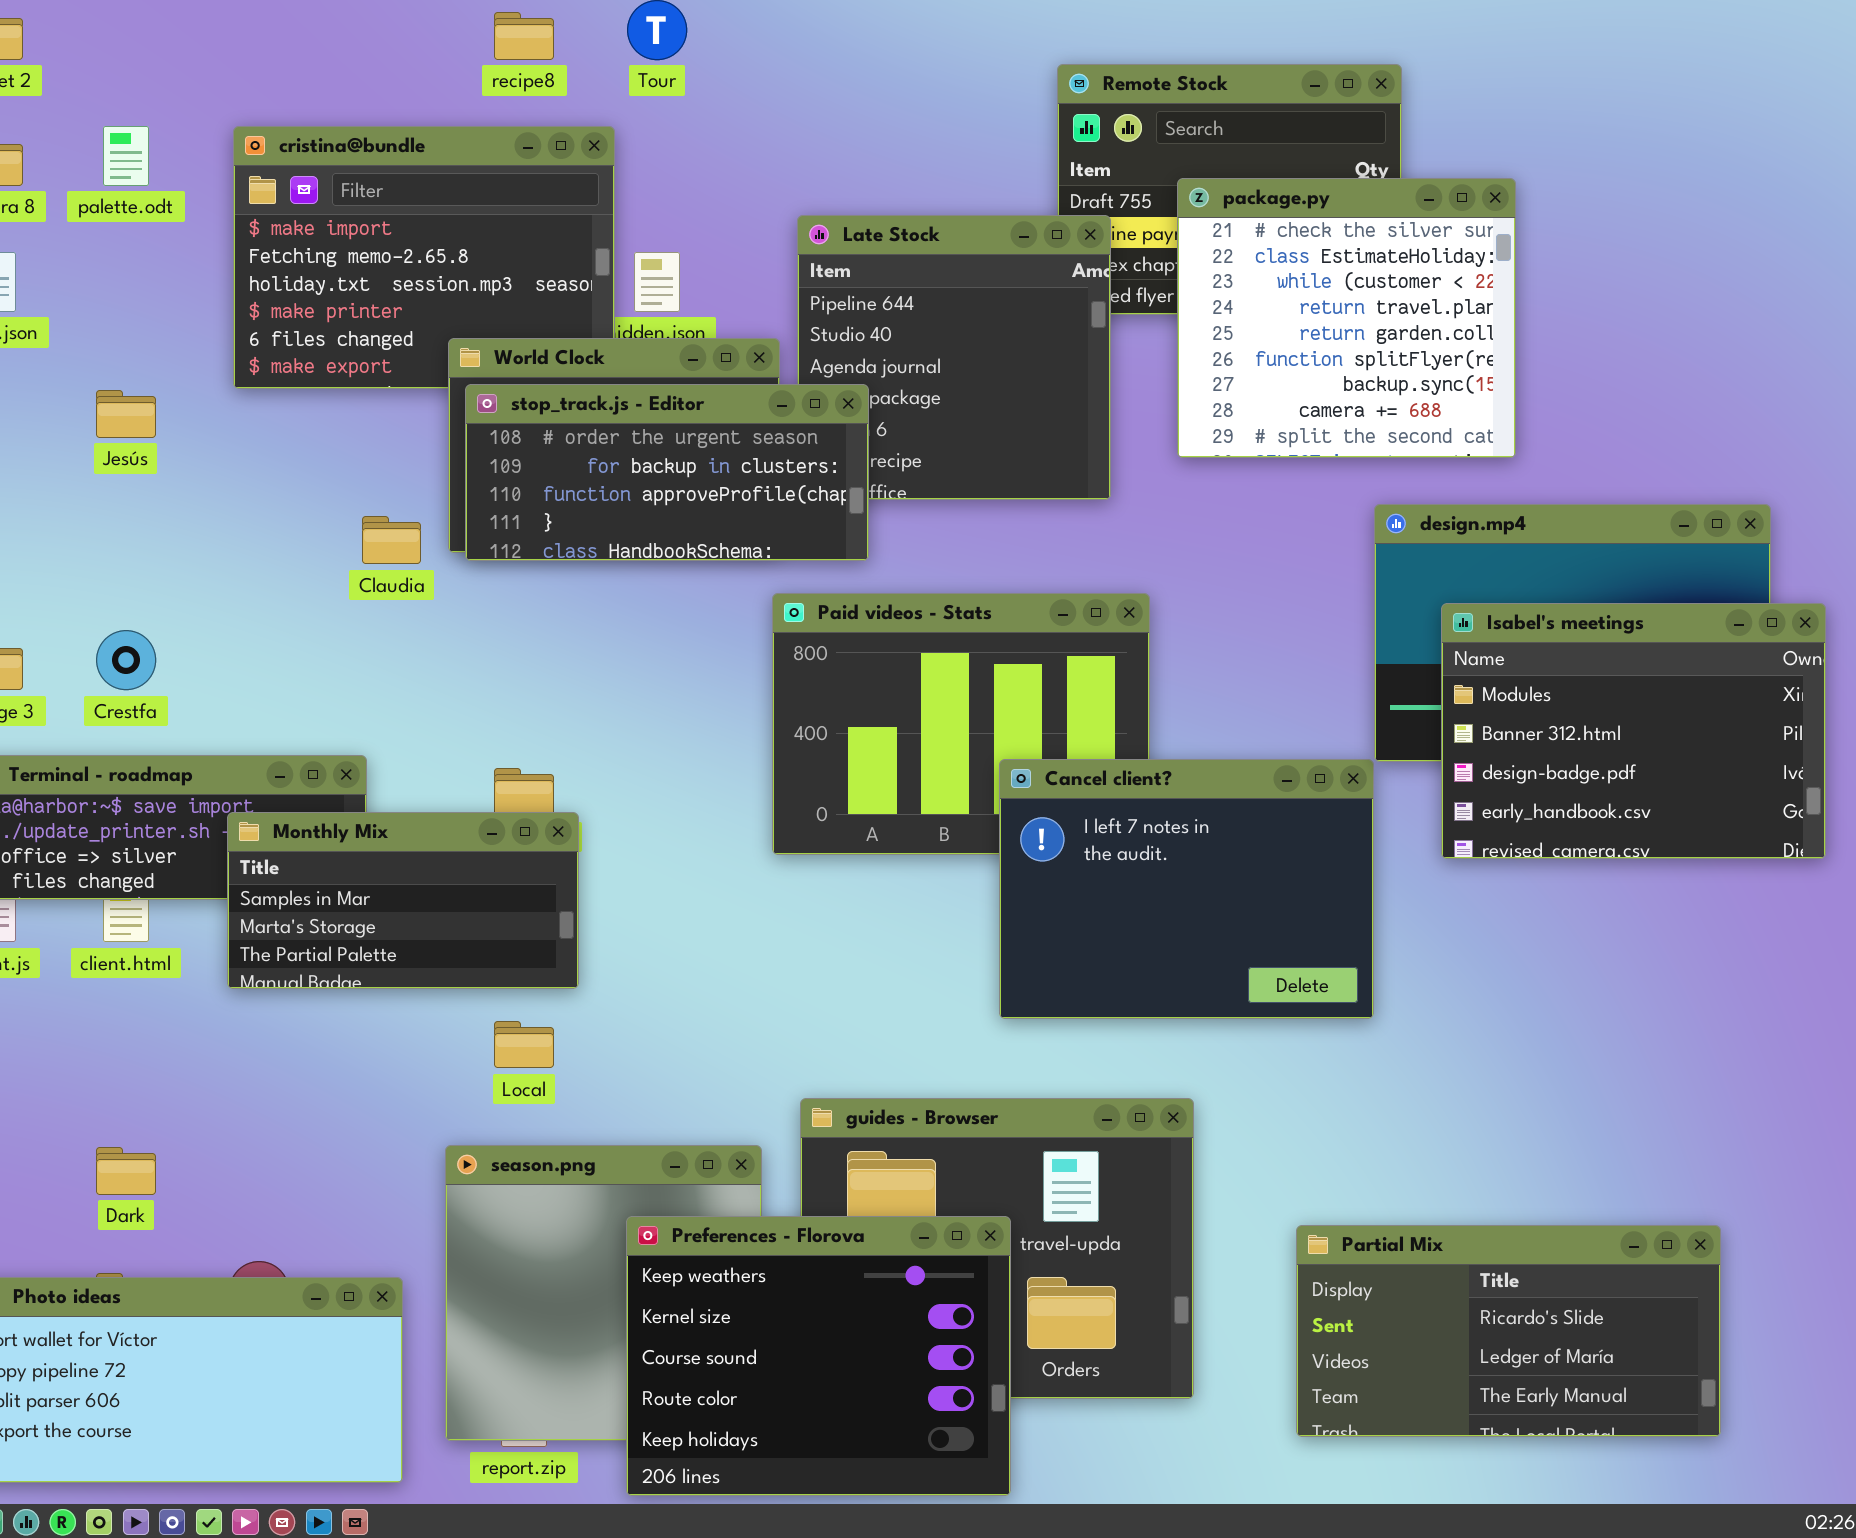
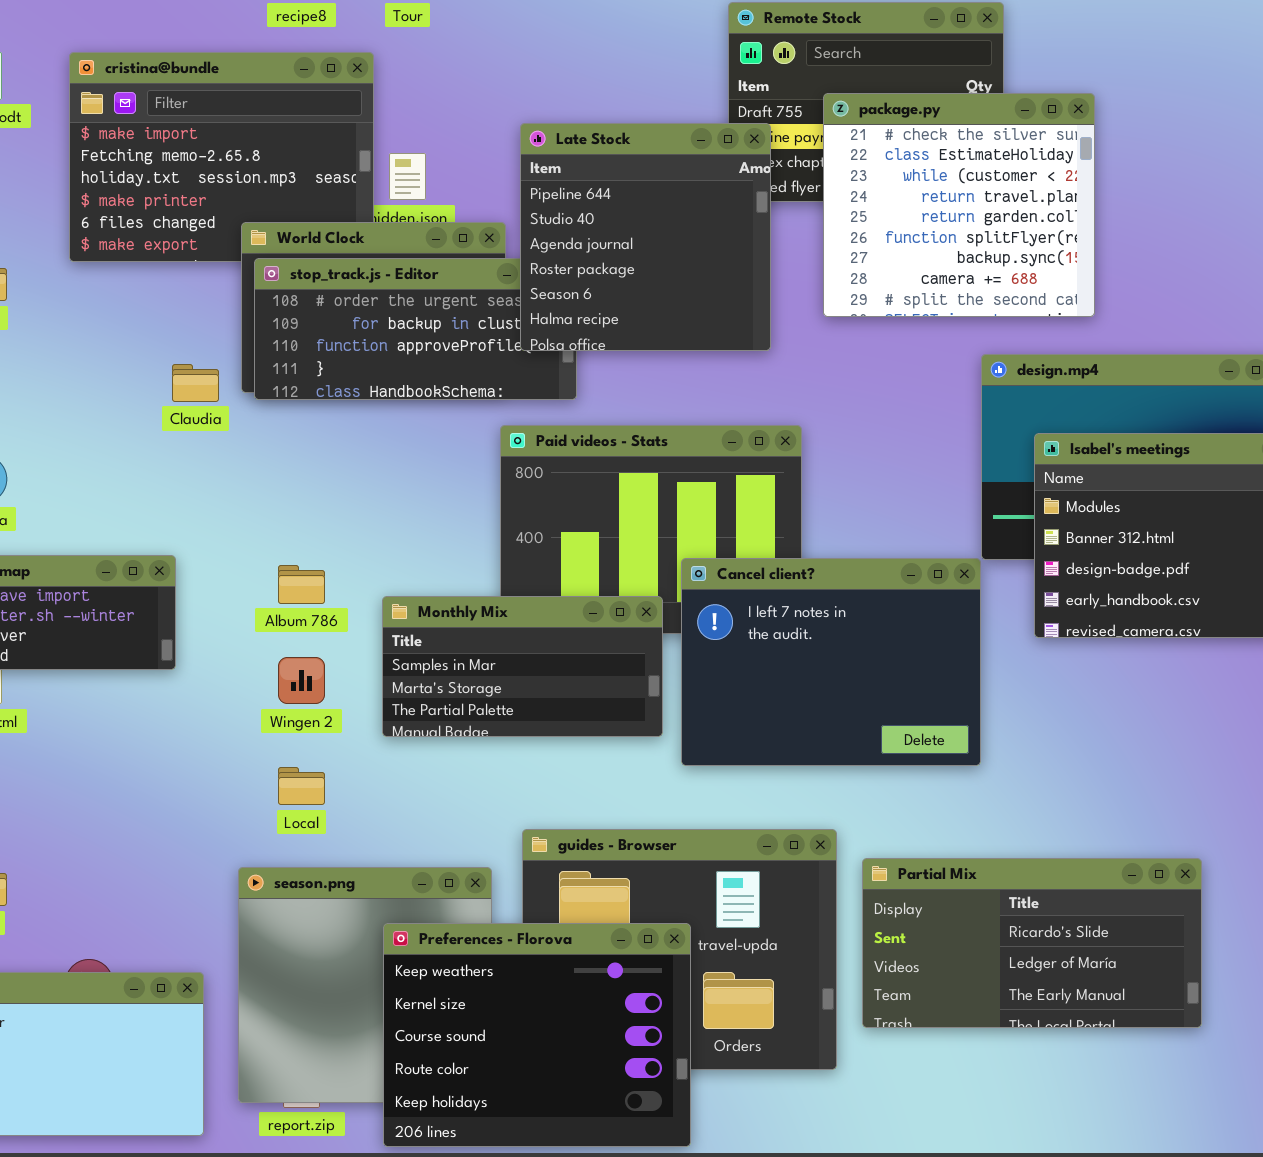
Late Stock: [797,215,1111,500] -> [520,123,771,351], raised
Monthly Mix: [227,812,579,989] -> [382,596,663,737], moved
Partial Mix: [1296,1225,1721,1437] -> [862,858,1202,1028], moved

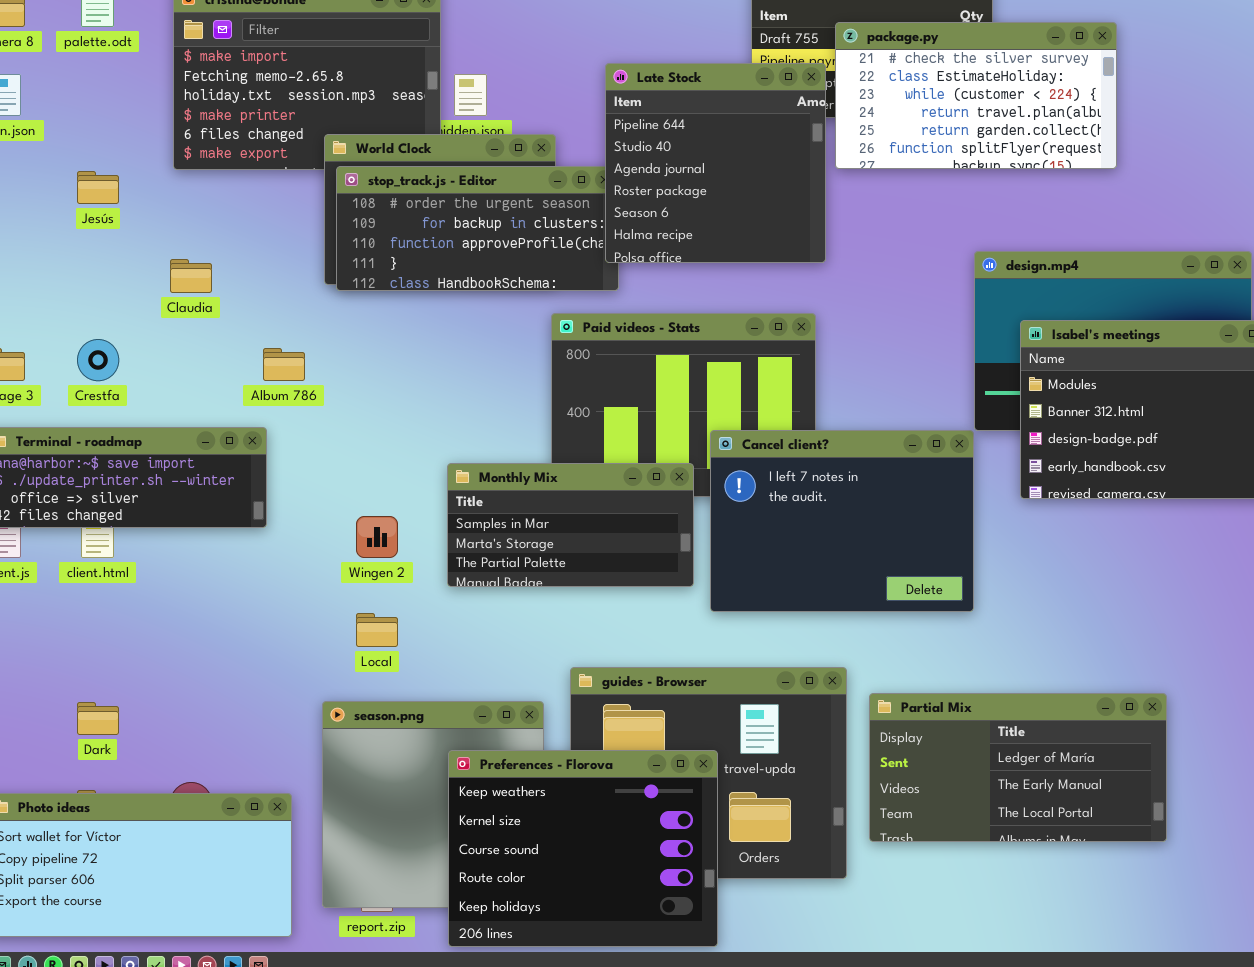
package.py: [823,93,1095,317] -> [835,22,1117,169], resized
Late Stock: [520,123,771,351] -> [605,63,826,263], moved
Claudia: [172,364,219,402] -> [170,259,212,293], moved
Album 786: [278,565,325,604] -> [263,348,305,381], moved
Partial Mix: [862,858,1202,1028] -> [869,693,1167,842], scrolled down 1 row

